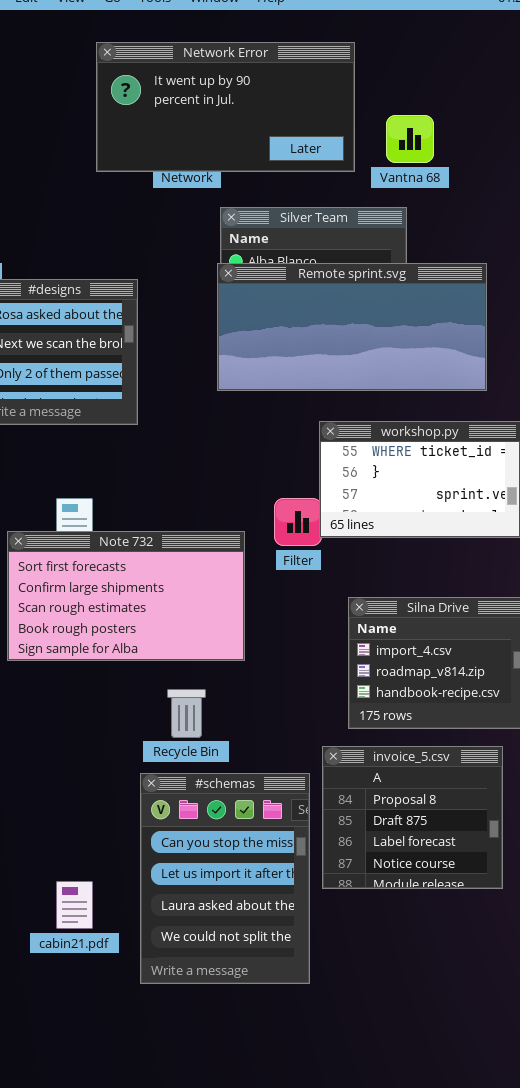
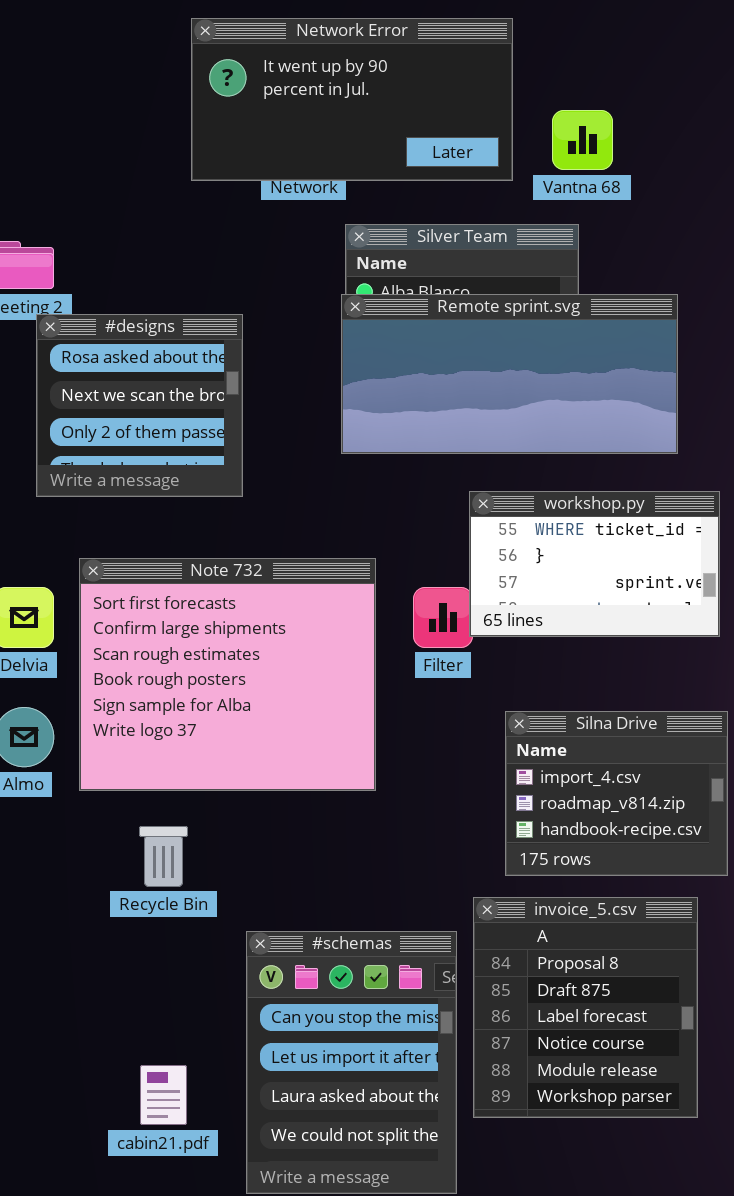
Note 732: [7,531,245,661] -> [79,558,376,791], resized
Recycle Bin: [167,689,206,738] -> [139,826,188,887], moved
invoice_5.csv: [322,746,503,889] -> [473,897,698,1118], resized

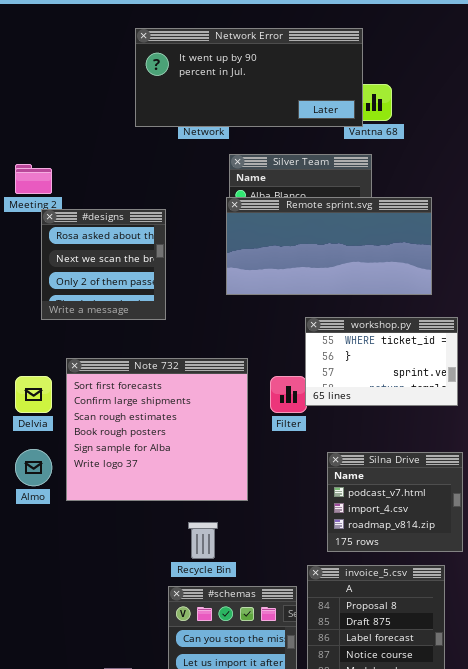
Network Error: [191,18,513,181] -> [135,28,363,127], resized
Silna Drive: [505,711,728,876] -> [327,452,463,552], scrolled up 1 row
Recycle Bin: [139,826,188,887] -> [188,522,218,559], moved

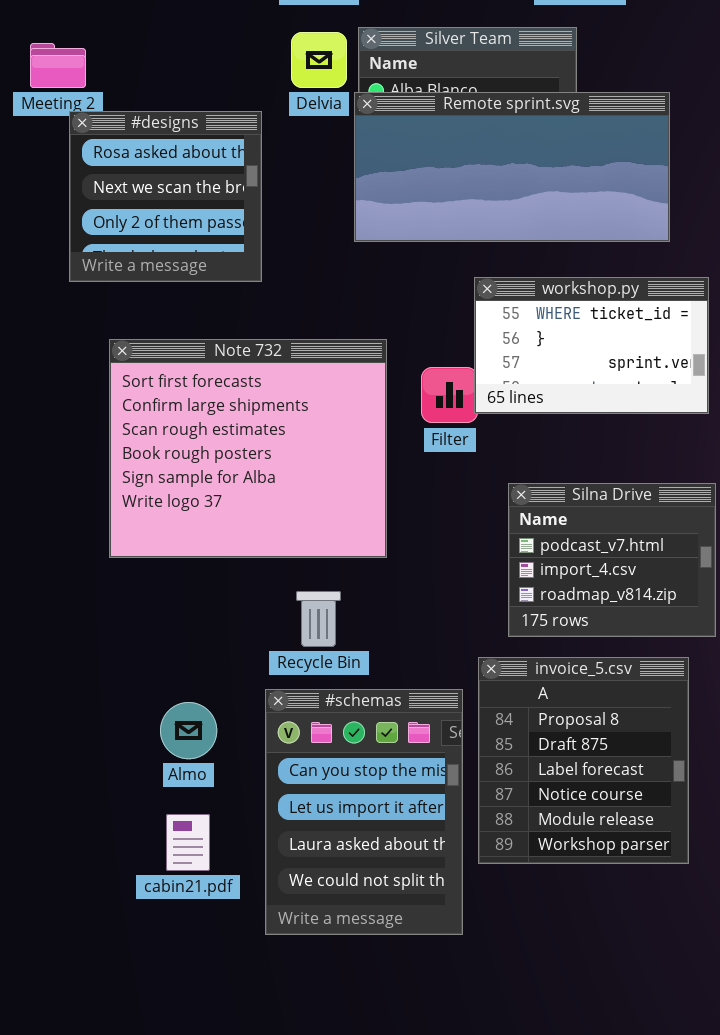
Delvia: [15,376,52,413] -> [291,32,347,88], moved
Almo: [15,449,52,486] -> [160,702,217,759], moved

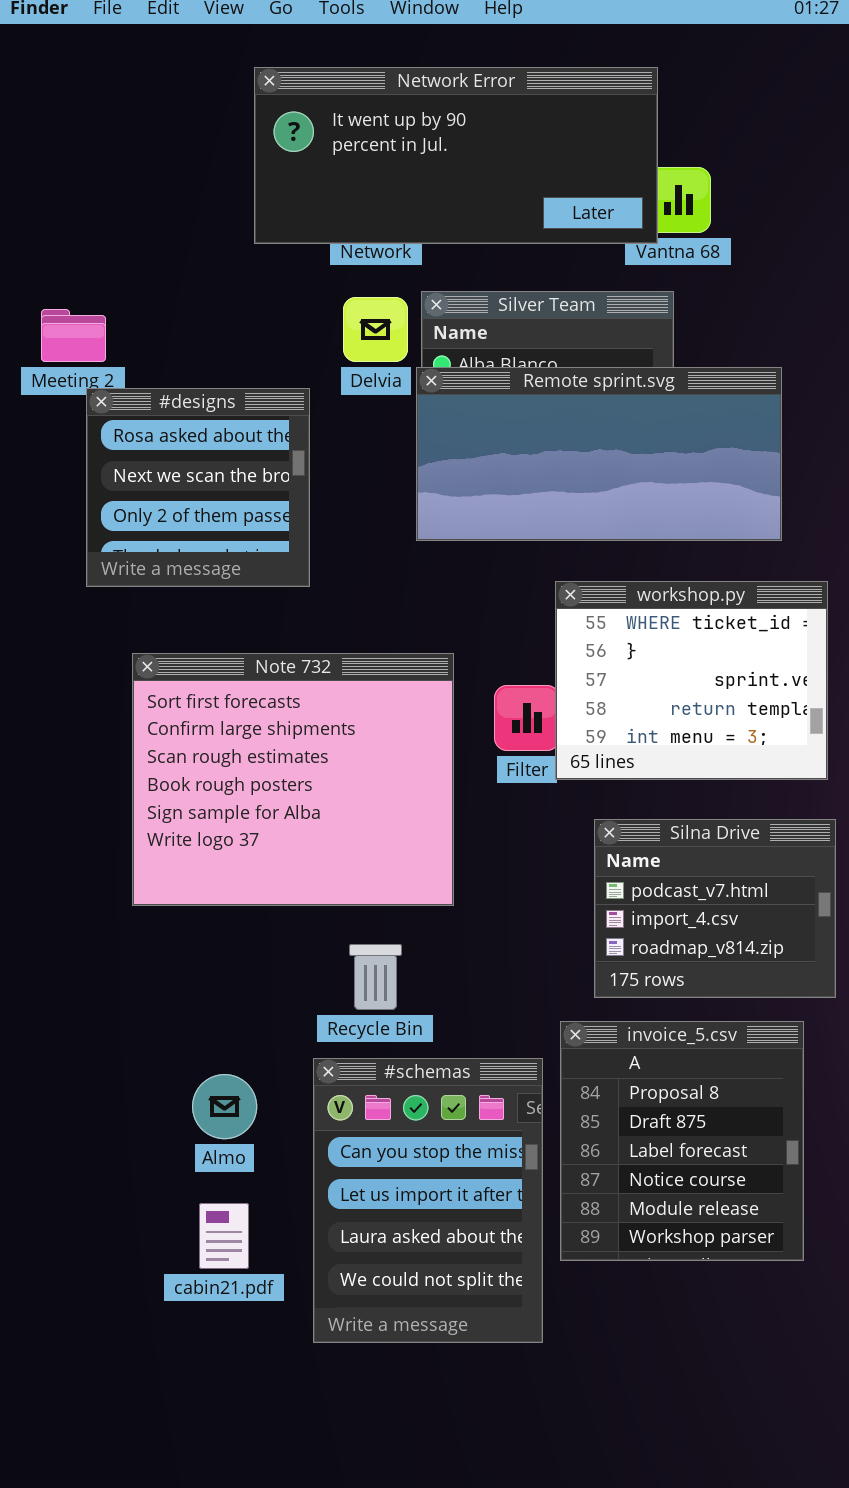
workshop.py: [474,277,709,414] -> [555,581,828,780], resized

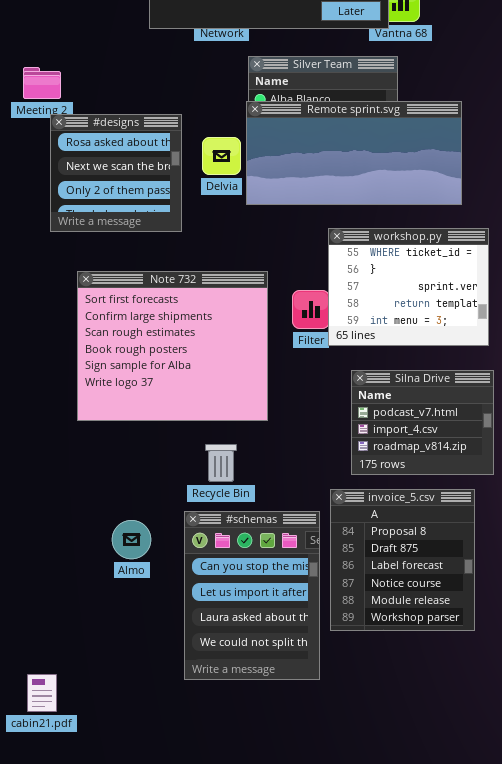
Delvia: [343,297,408,362] -> [202,137,241,175], moved
cabin21.pdf: [199,1203,249,1269] -> [27,674,57,712], moved

